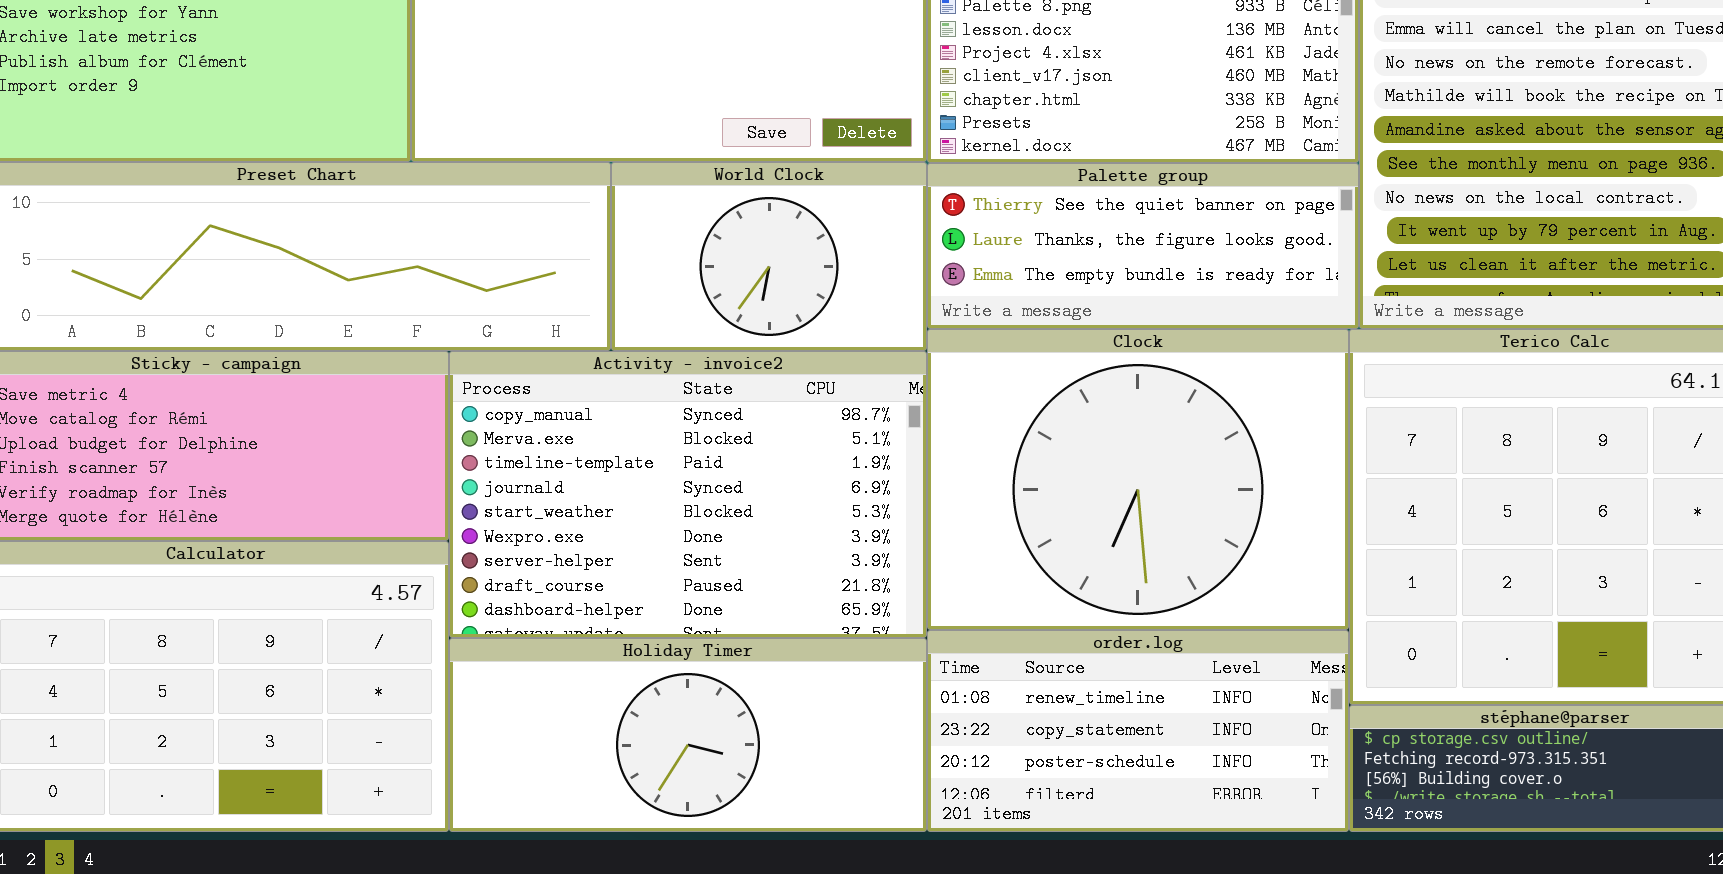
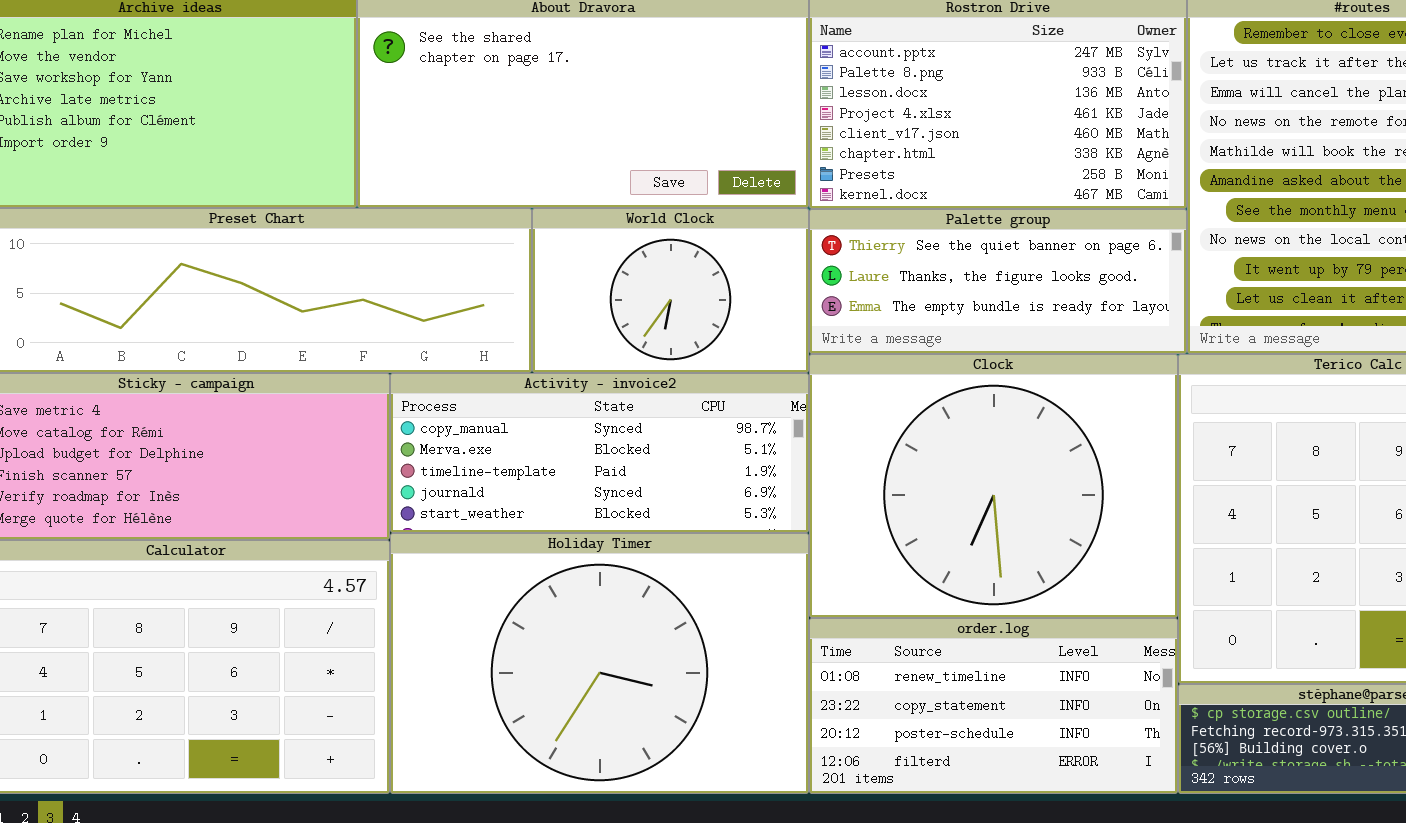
Activity - invoice2: [449,351,927,638] -> [390,373,809,533], resized
Holiday Timer: [449,638,927,832] -> [390,533,809,794], resized

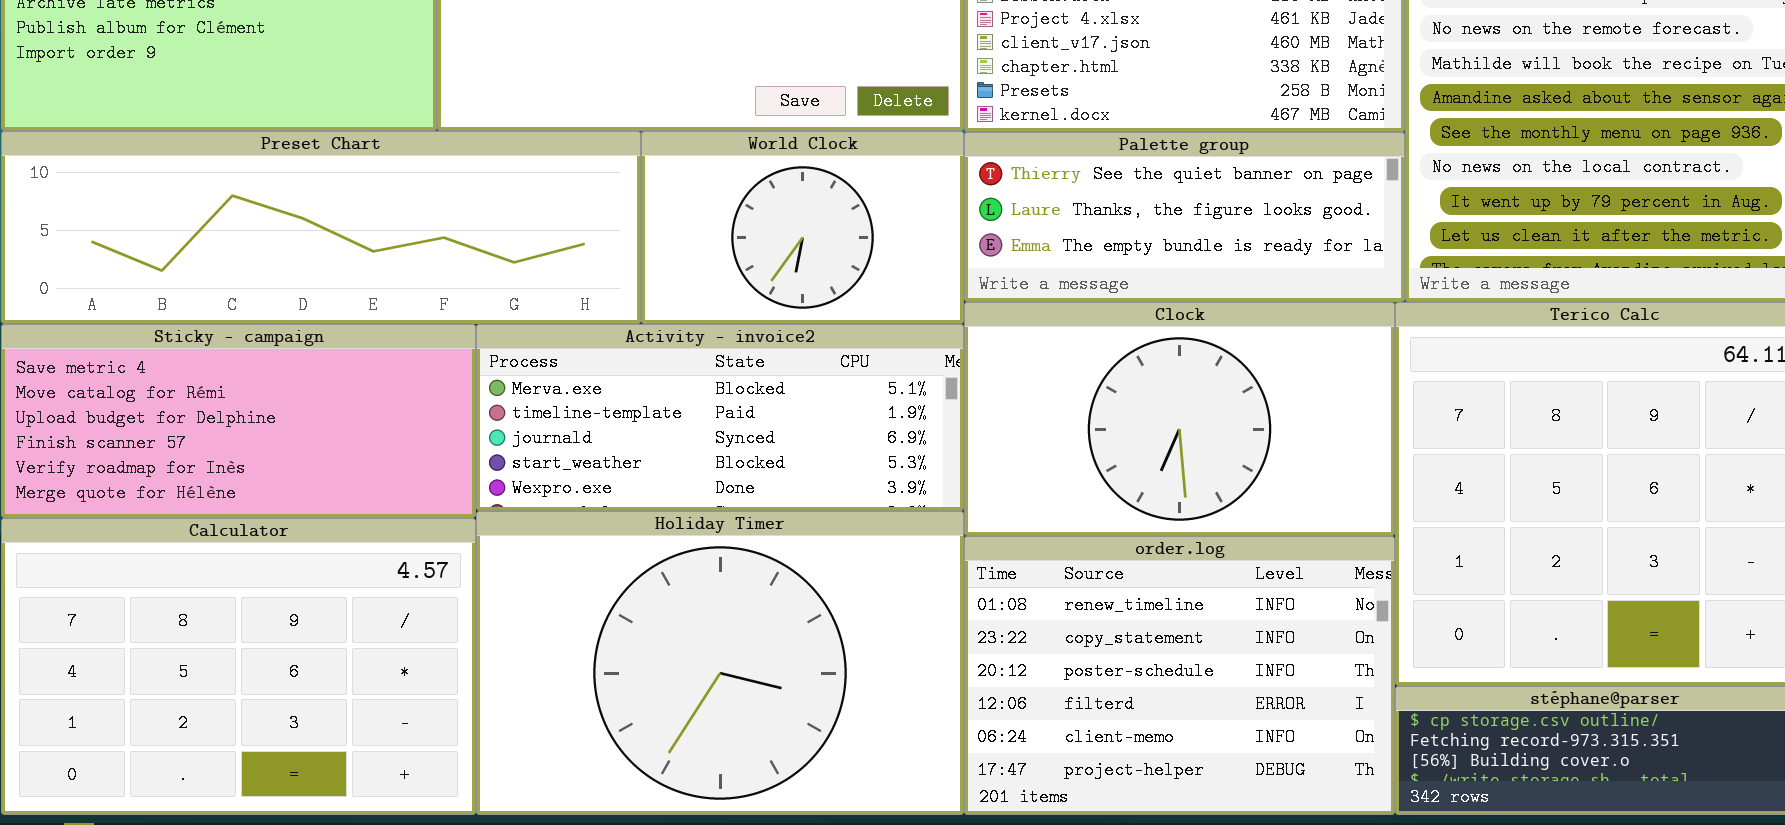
Clock: [809,354,1178,618] -> [964,302,1395,536], resized
Activity - invoice2: [390,373,809,533] -> [476,324,964,511], scrolled down 1 row
order.log: [809,618,1178,794] -> [964,536,1395,815], resized

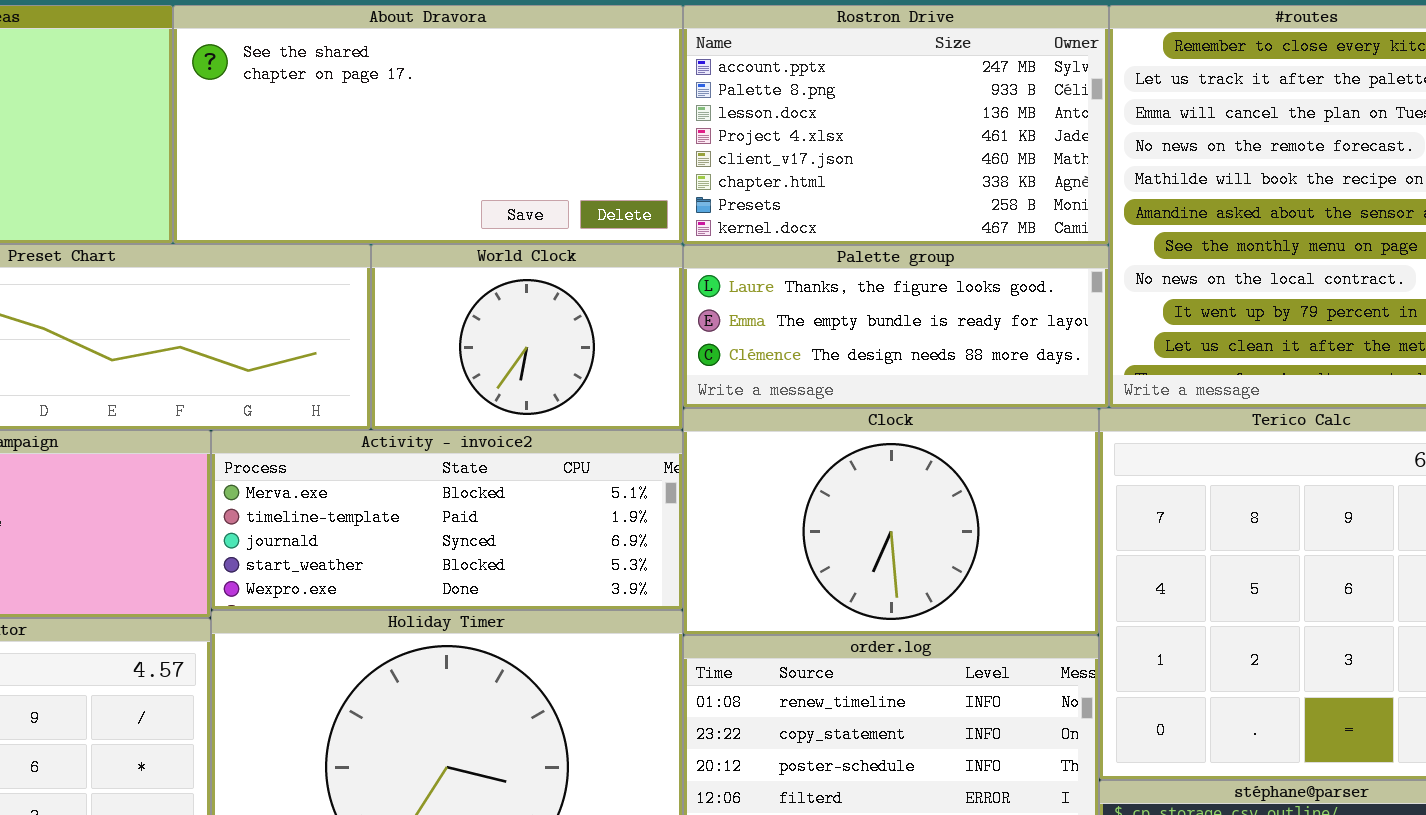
Palette group: [964,132,1405,302] -> [683,245,1109,408], scrolled down 1 row

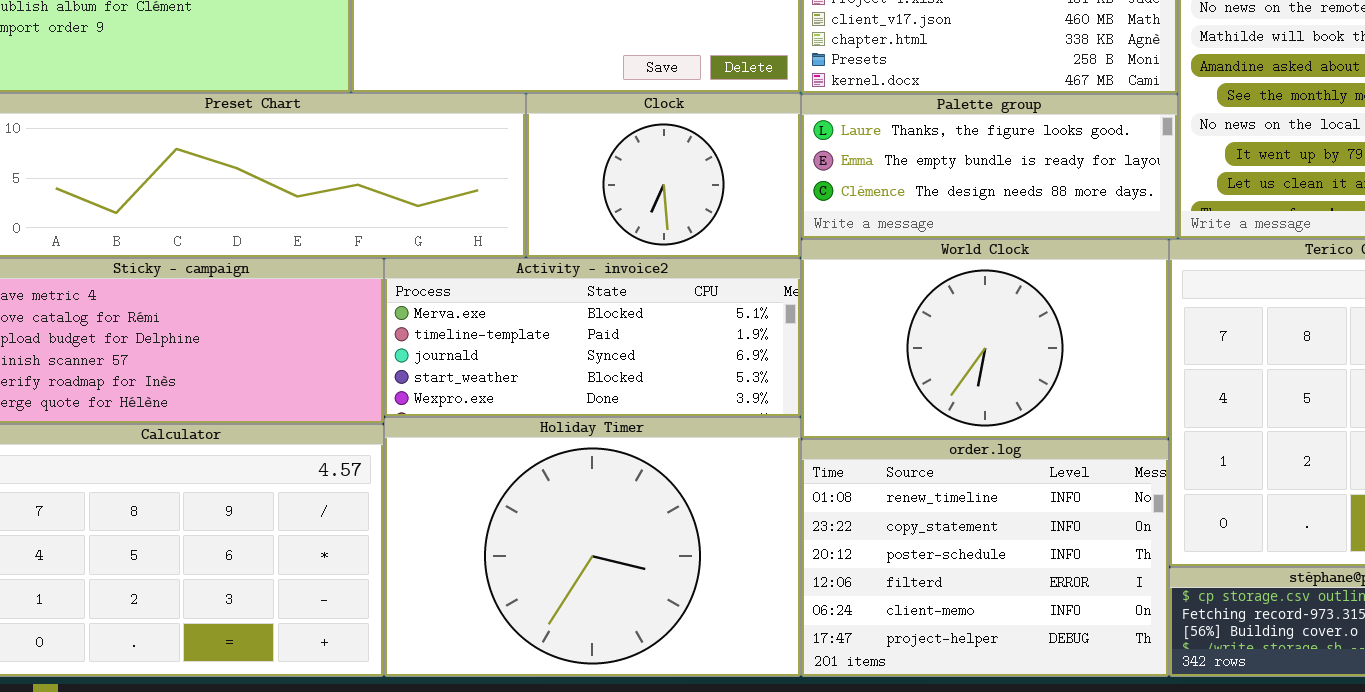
World Clock: [371,244,683,430] -> [801,239,1169,439], moved, resized
Clock: [683,408,1099,635] -> [526,93,801,258], moved, resized

